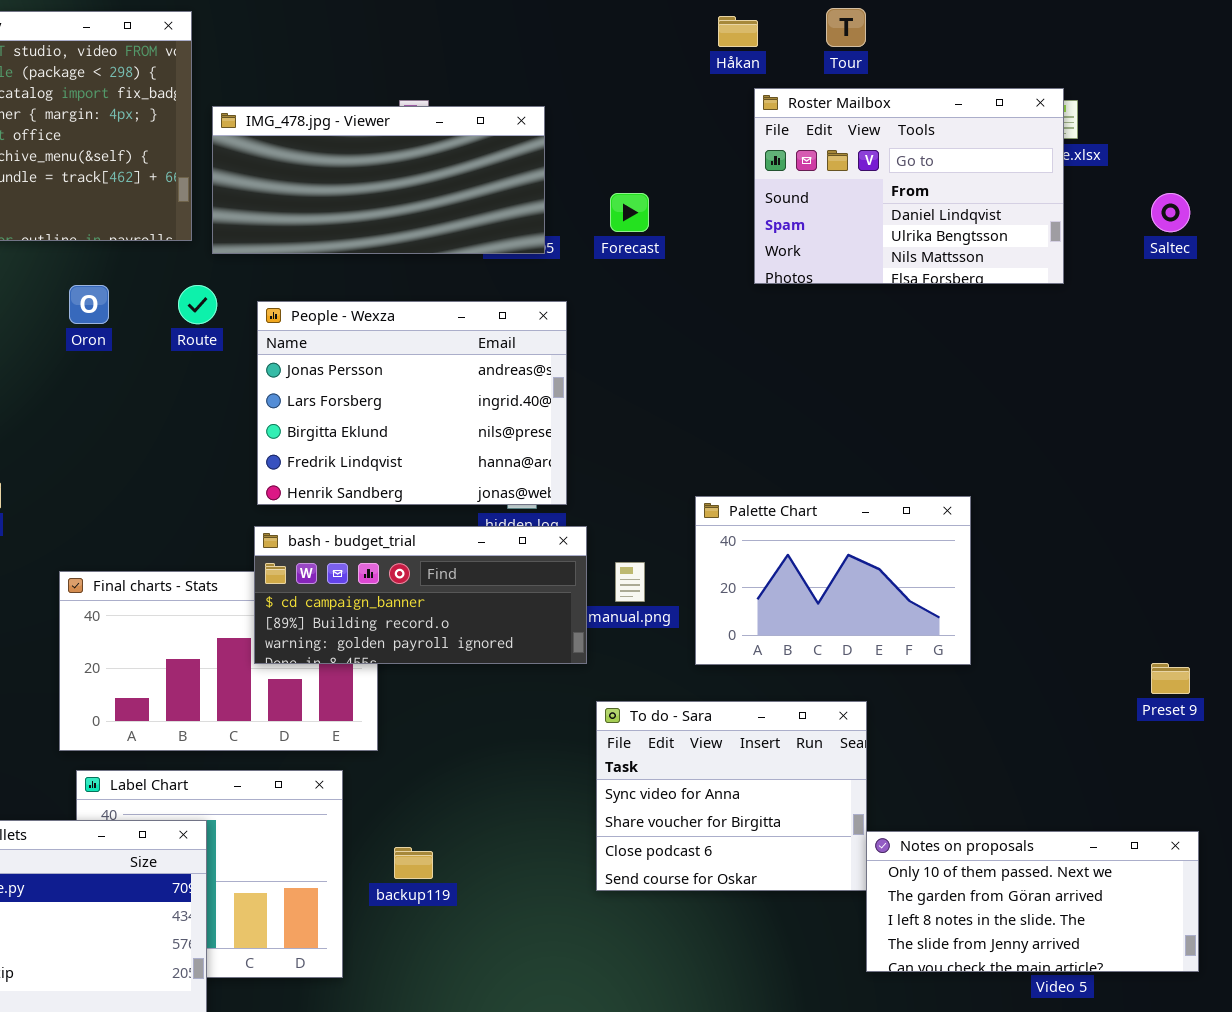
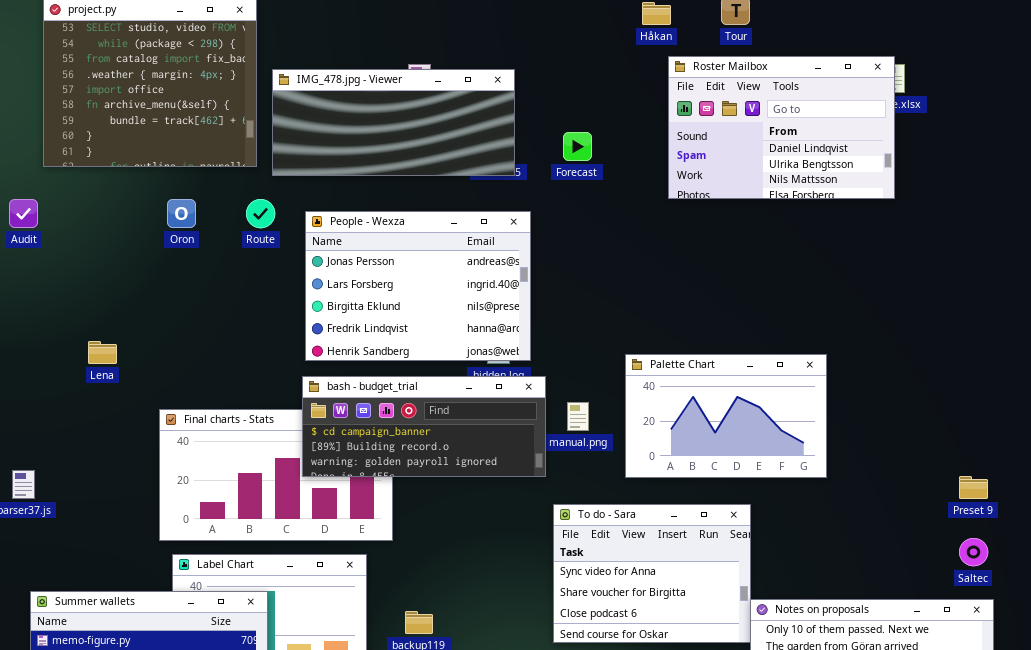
Saltec: [1151,193,1190,232] -> [959,538,988,566], moved

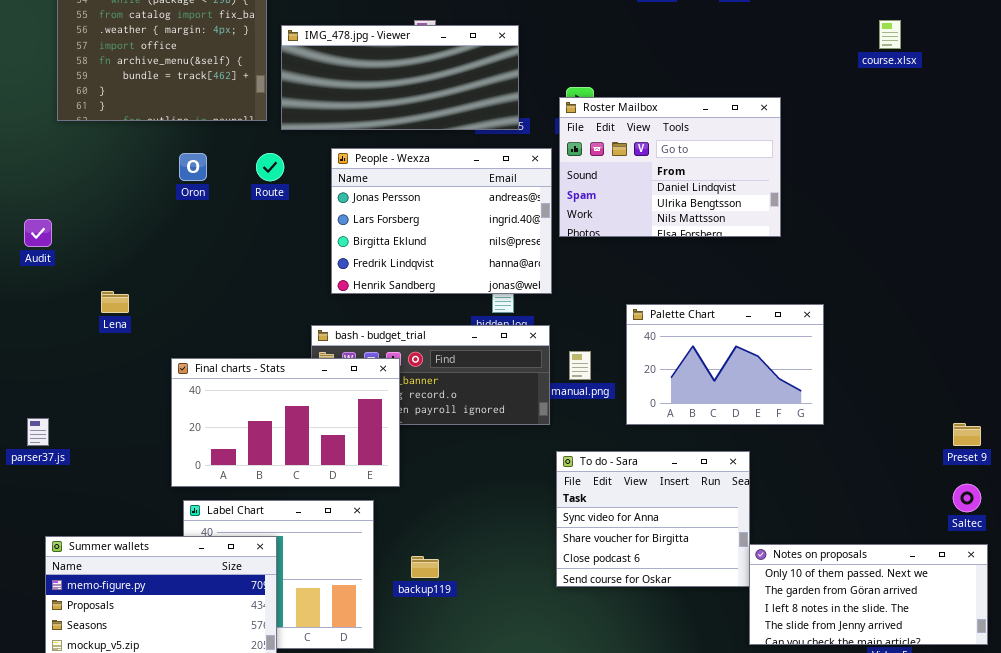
Roster Mailbox: [668,56,895,199] -> [559,97,781,237], moved
Audit: [9,199,38,228] -> [24,219,52,247], moved
People - Wexza: [305,211,531,361] -> [331,148,552,294], moved
Final charts - Stats: [159,409,393,541] -> [171,358,400,487], raised

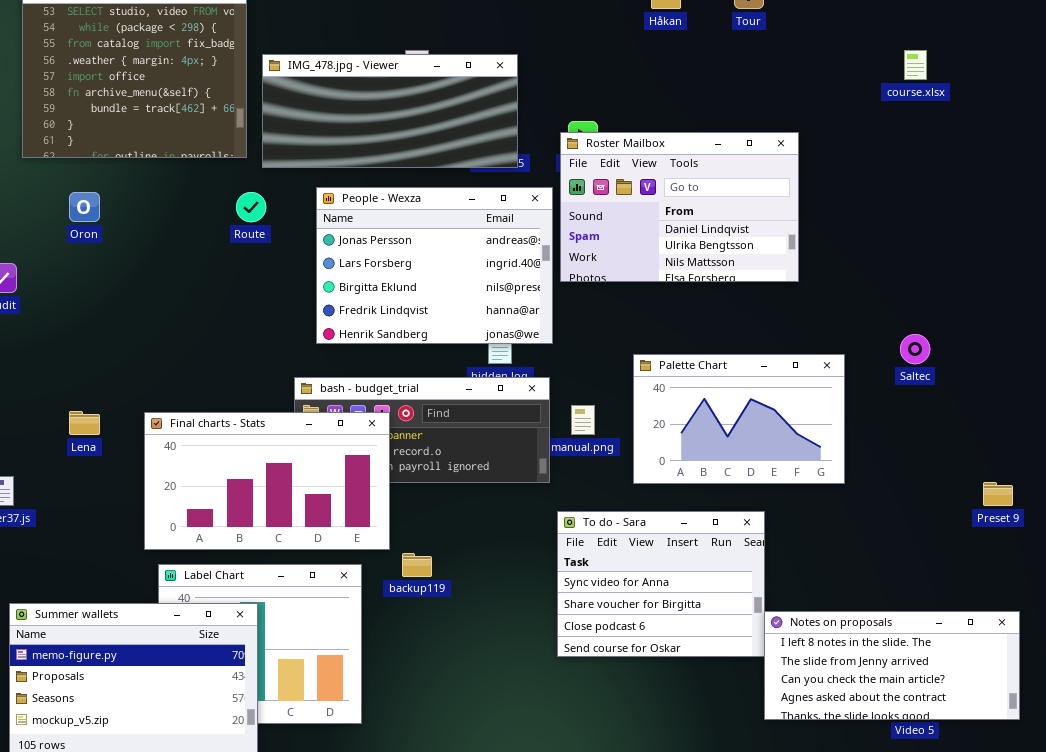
Oron: [179,153,207,181] -> [69,192,100,222], moved
Lena: [101,291,129,313] -> [69,411,100,435], moved
Saltec: [953,484,981,512] -> [900,334,930,364], moved
Notes on proposals: [749,544,988,645] -> [764,611,1020,720], scrolled down 2 rows
backup119: [411,556,439,578] -> [402,553,432,577], moved

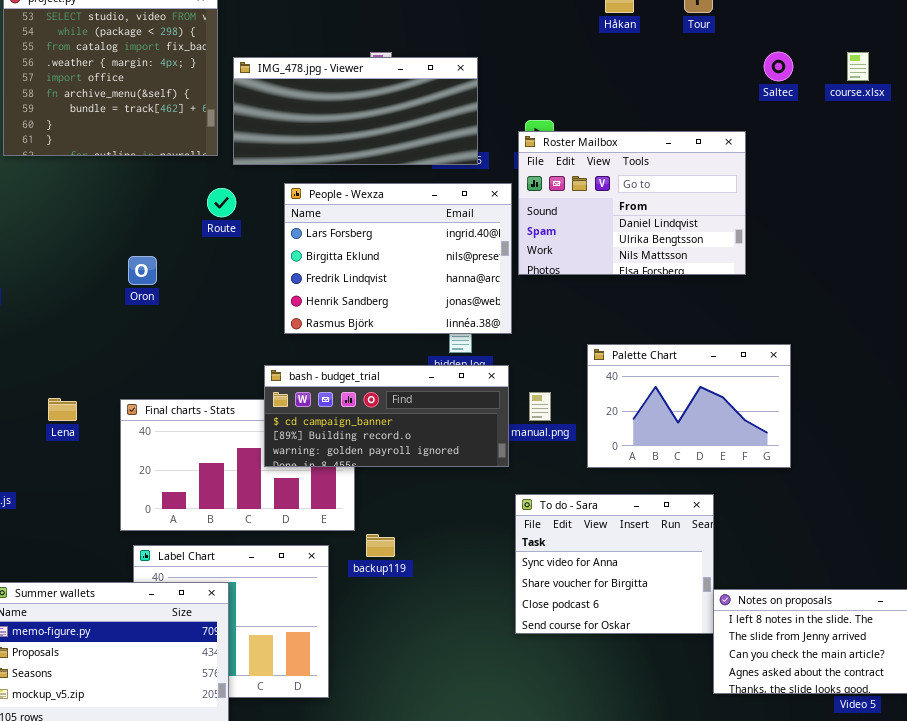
People - Wexza: [316,187,553,344] -> [284,183,512,334], scrolled down 1 row
Oron: [69,192,100,222] -> [128,256,157,285], moved
Saltec: [900,334,930,364] -> [764,52,793,81], moved
bash - budget_trial: [294,377,550,483] -> [264,365,509,467], raised

